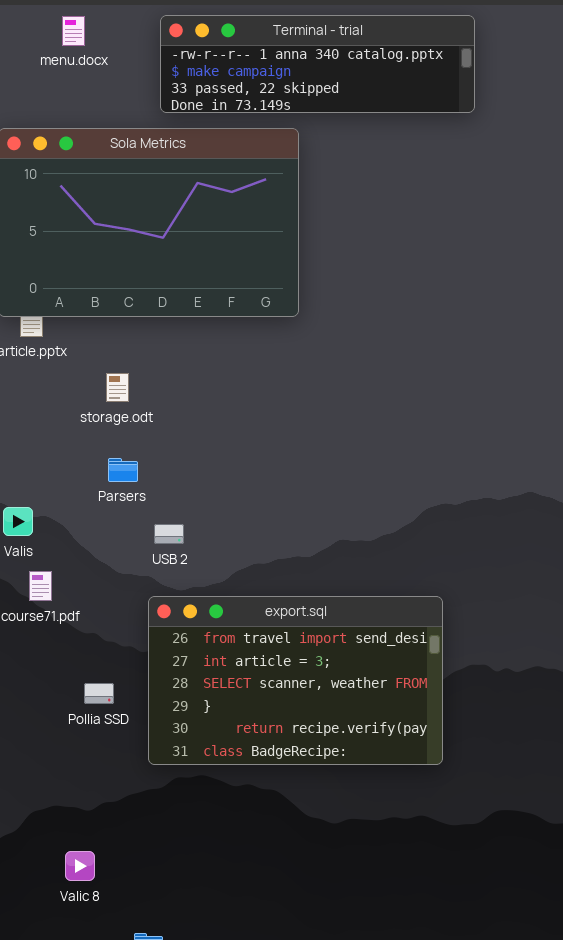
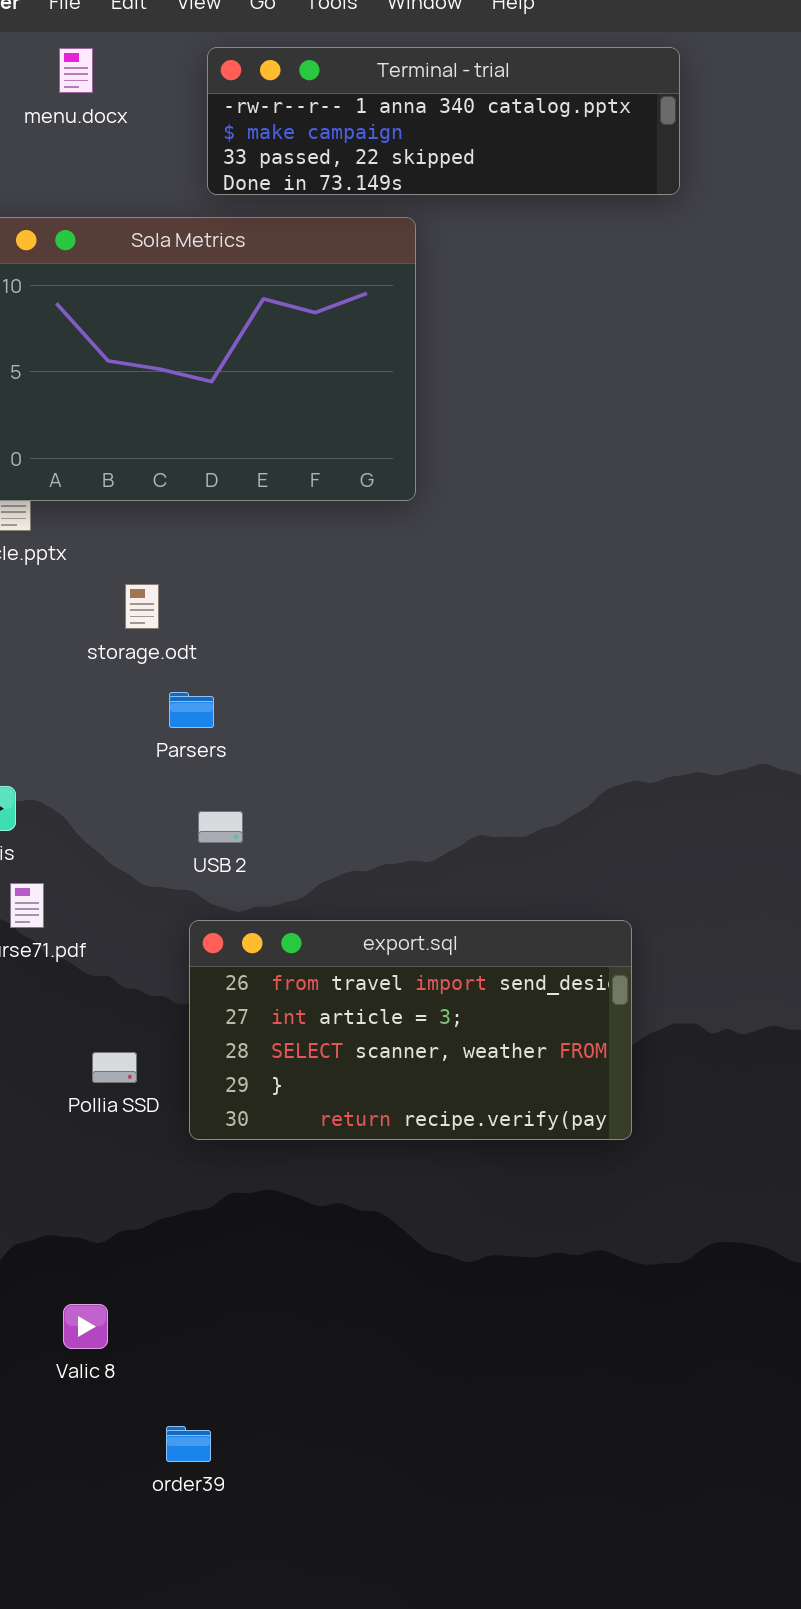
Parsers: [108,458,138,482] -> [169,692,214,728], moved
export.sql: [148,596,443,765] -> [189,920,632,1140], resized

